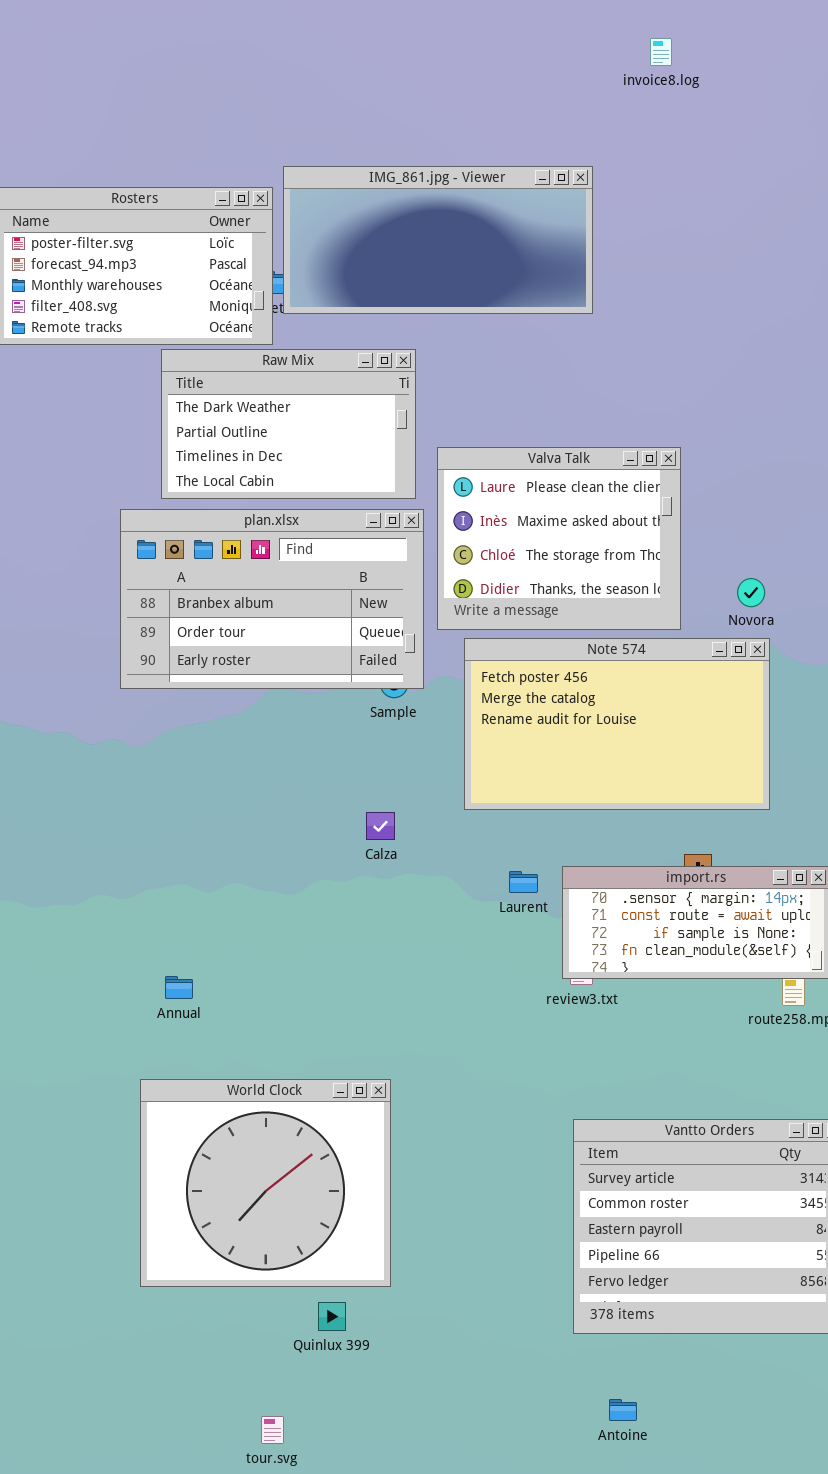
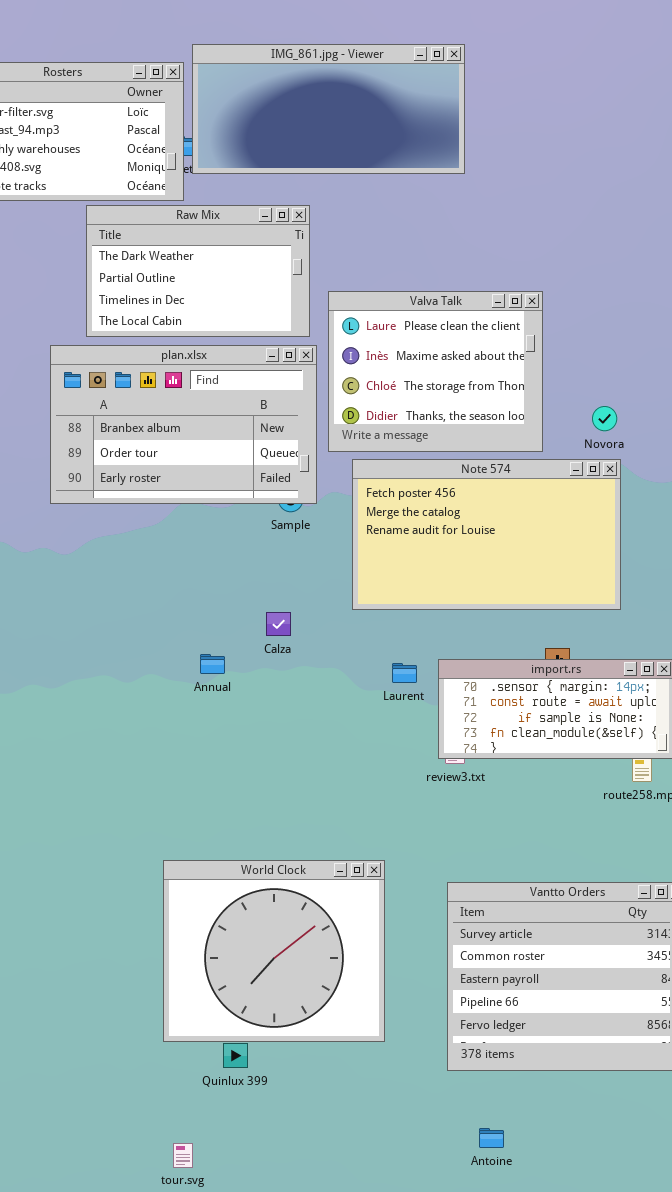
Annual: [165,976,193,999] -> [200,654,225,674], moved
World Clock: [140,1079,391,1287] -> [163,860,385,1042], moved

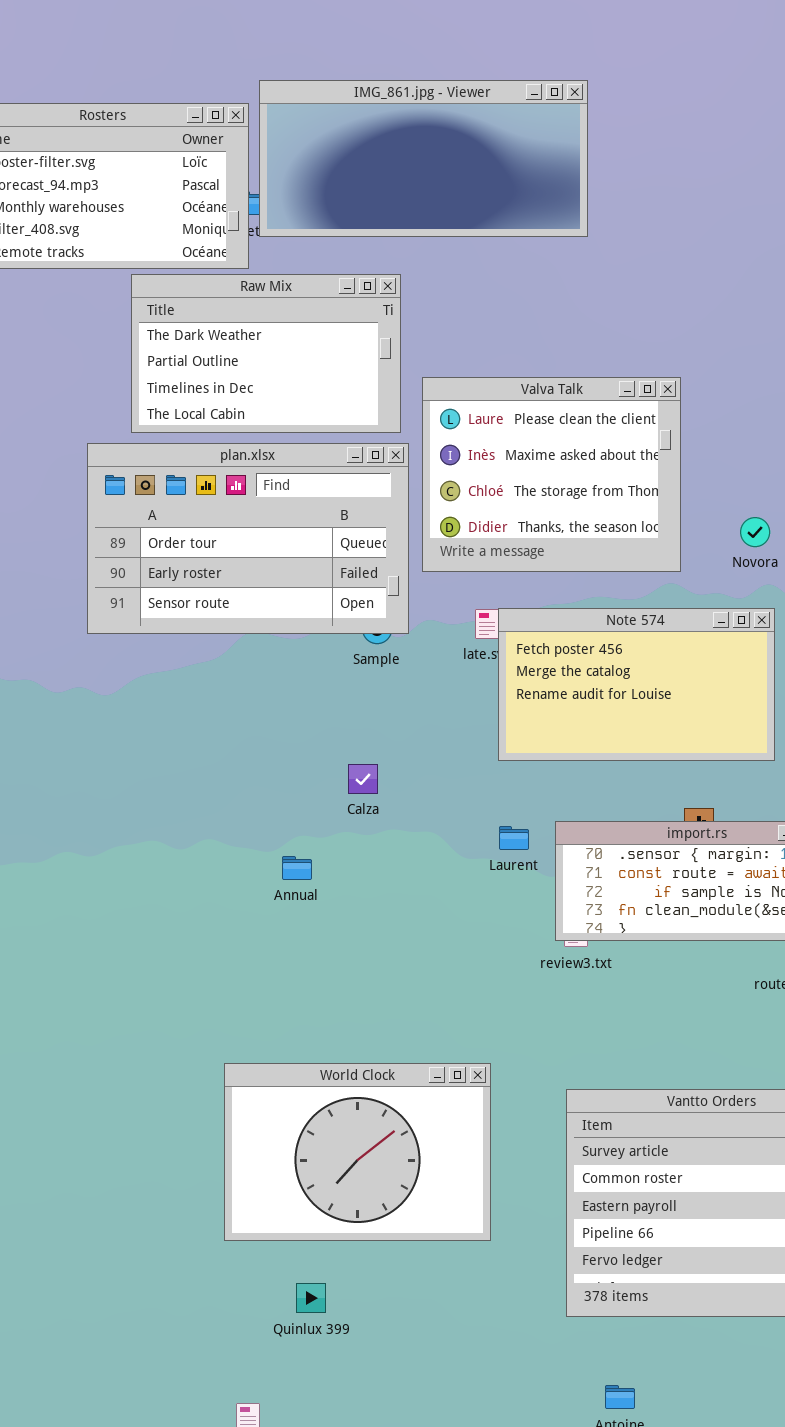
plan.xlsx: [50,345,317,504] -> [87,443,409,634], scrolled down 1 row
Note 574: [352,459,621,610] -> [498,608,775,761], resized
Annual: [200,654,225,674] -> [282,856,312,880], moved
World Clock: [163,860,385,1042] -> [224,1063,491,1241], resized

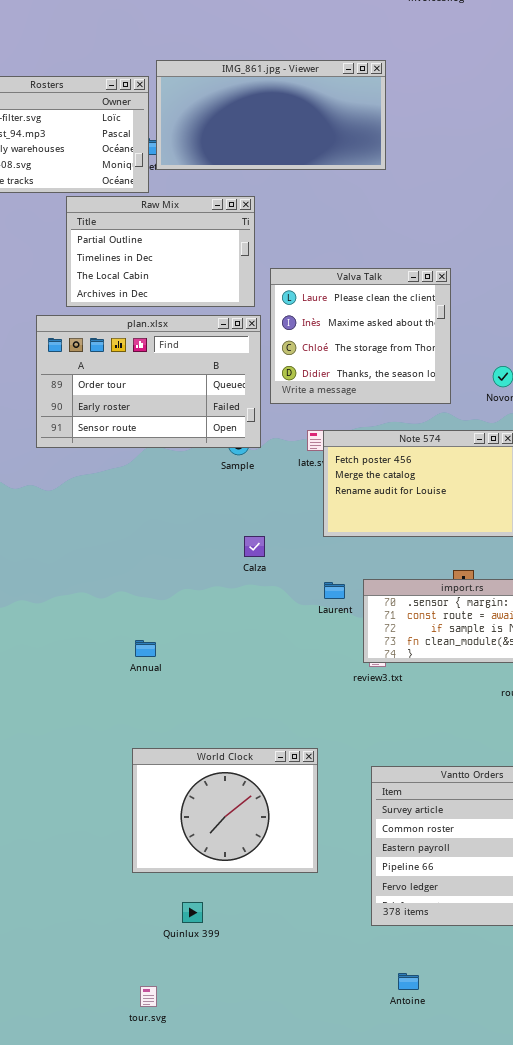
Raw Mix: [131,274,401,433] -> [66,196,255,307], scrolled down 1 row
Calza: [348,764,378,794] -> [244,536,265,557], moved
Annual: [282,856,312,880] -> [135,640,156,657], moved

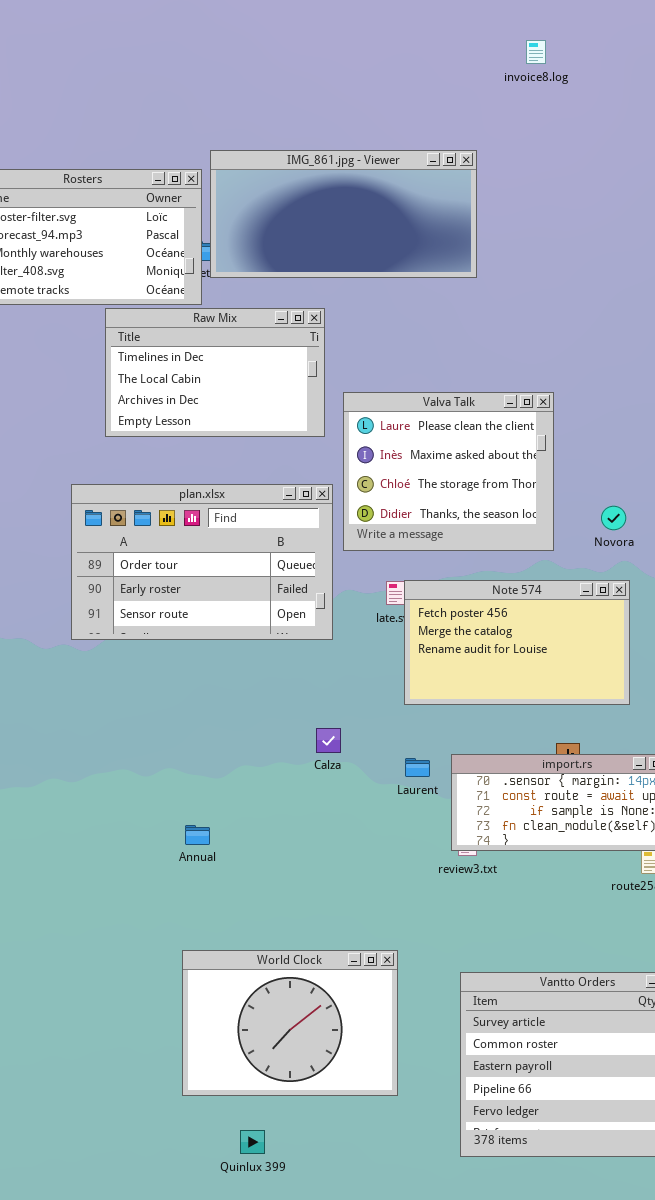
Raw Mix: [66,196,255,307] -> [105,308,325,437], scrolled down 1 row
plan.xlsx: [36,315,261,448] -> [71,484,333,640], moved
Calza: [244,536,265,557] -> [316,728,341,753], moved

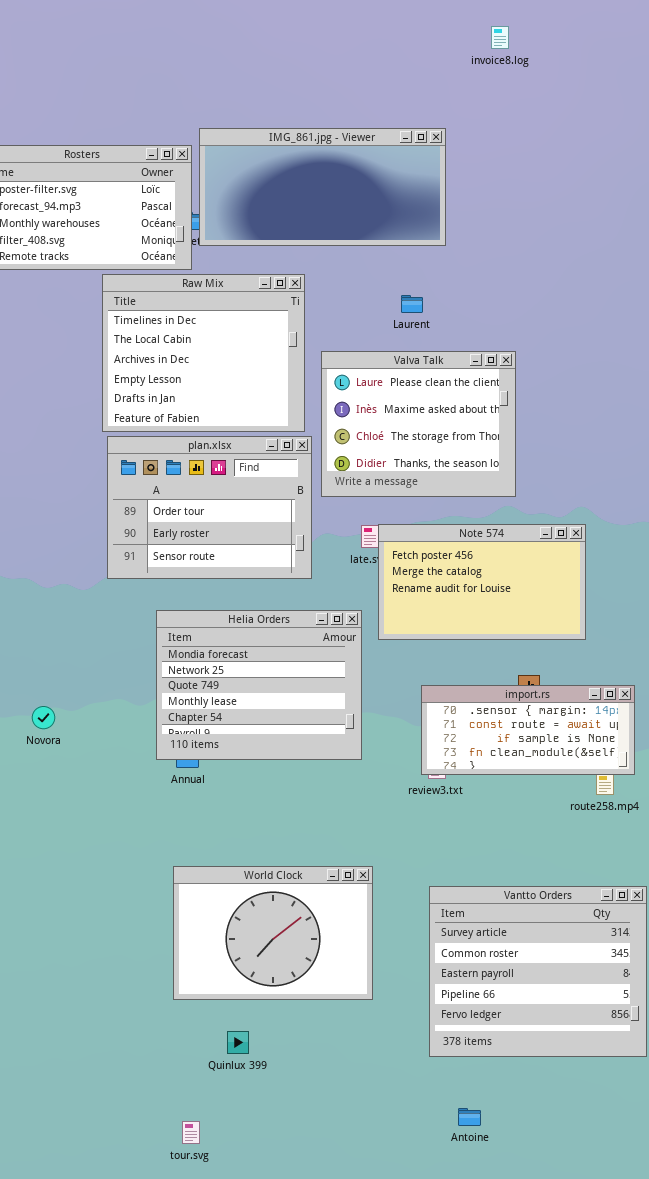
Raw Mix: [105,308,325,437] -> [102,274,305,432], resized
plan.xlsx: [71,484,333,640] -> [107,436,312,579], resized
Novora: [601,506,626,530] -> [32,706,55,729], moved
Helia Orders: none -> [156,610,362,760], opened
Laurent: [405,758,430,777] -> [401,295,423,313], moved

